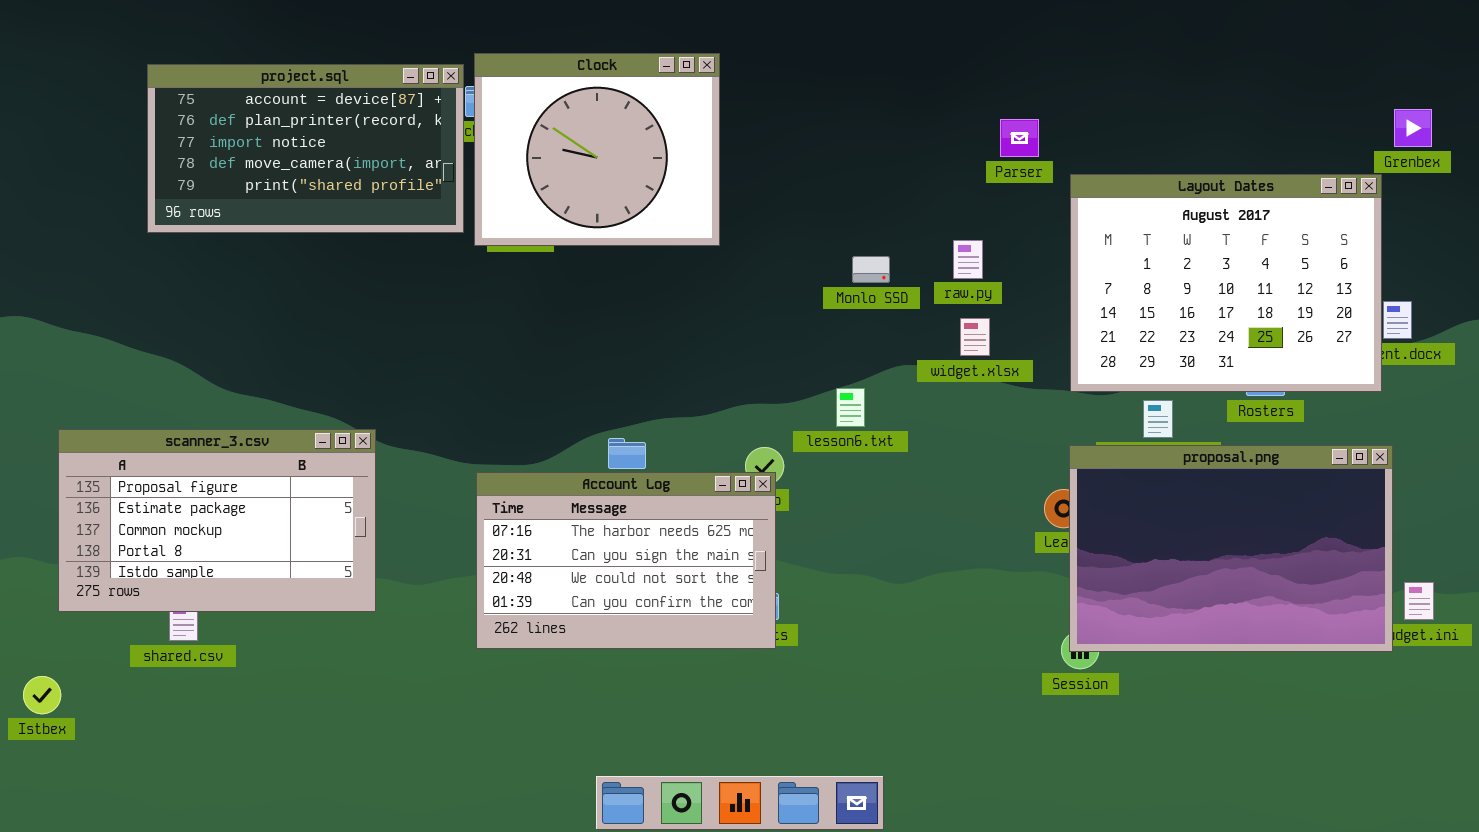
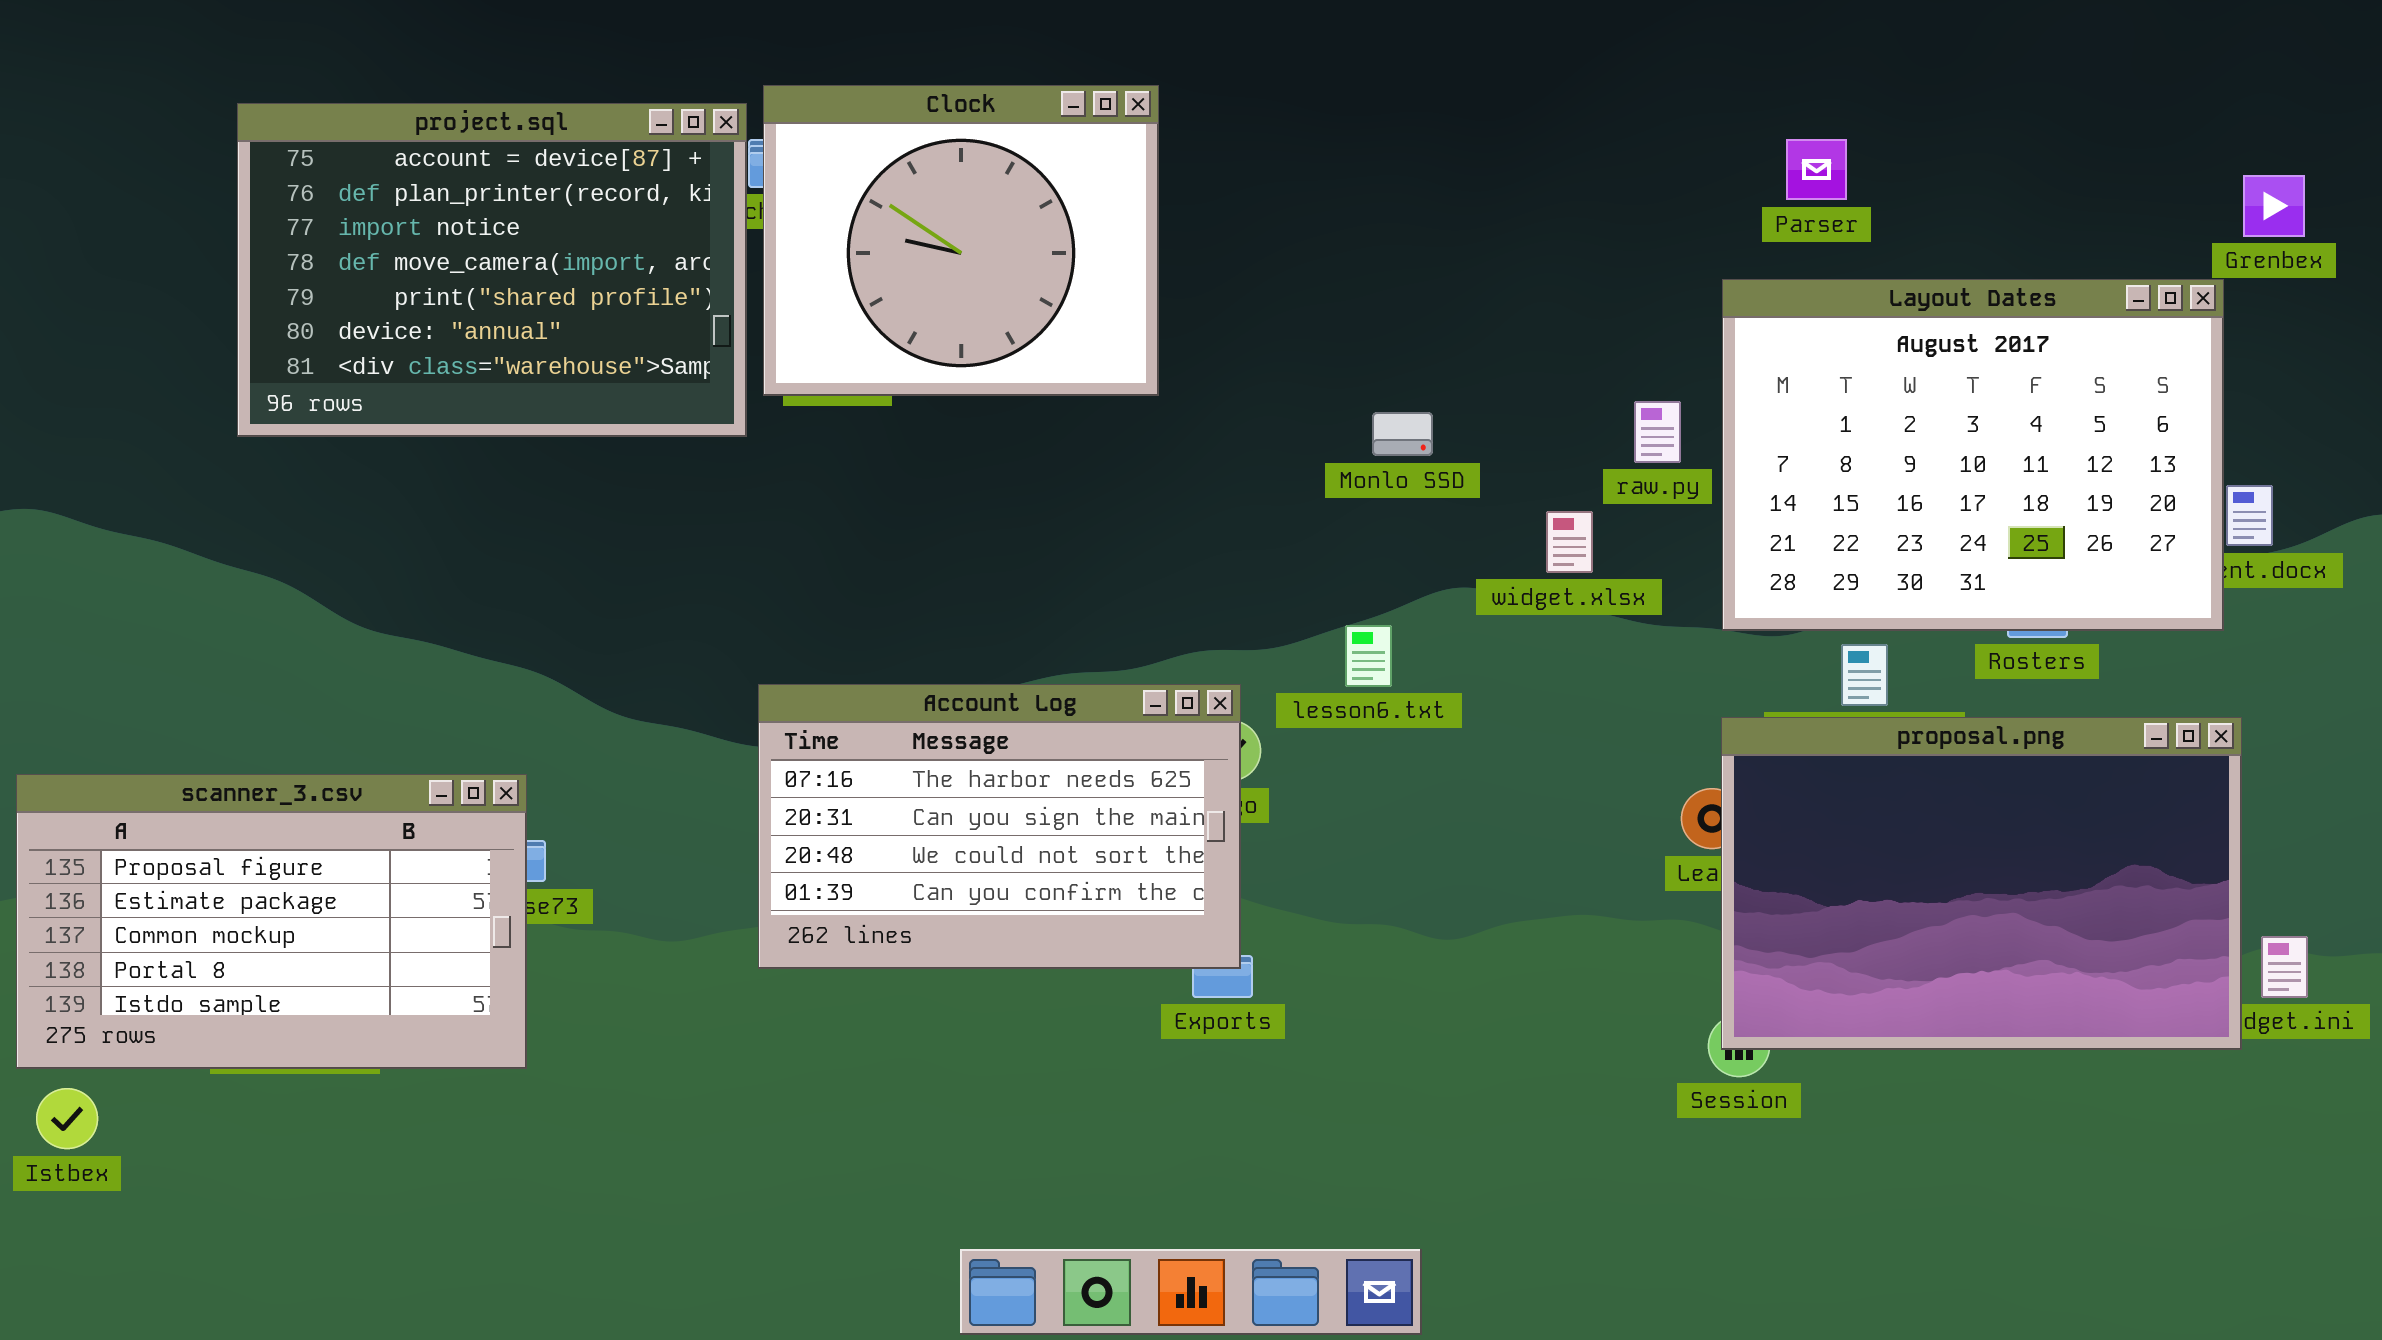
project.sql: [147,64,464,233] -> [237,103,747,437], resized
Parser: [1000,119,1039,157] -> [1786,139,1847,200], moved
raw.py: [953,240,983,279] -> [1634,401,1681,463], moved
scanner_3.csv: [58,429,376,612] -> [16,774,527,1069], moved
Account Log: [476,472,776,649] -> [758,684,1241,969], moved

